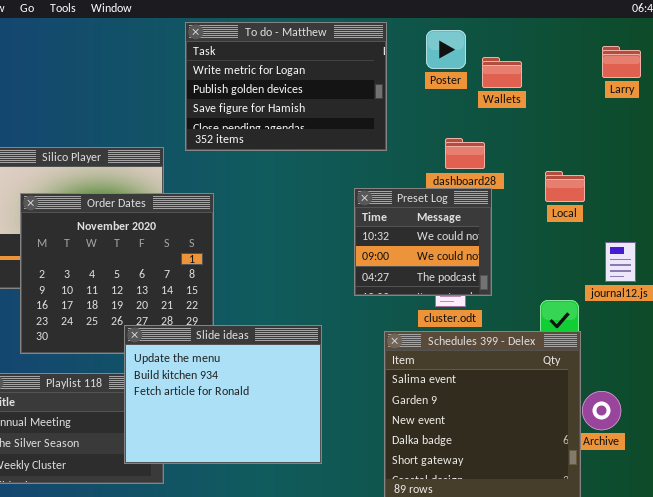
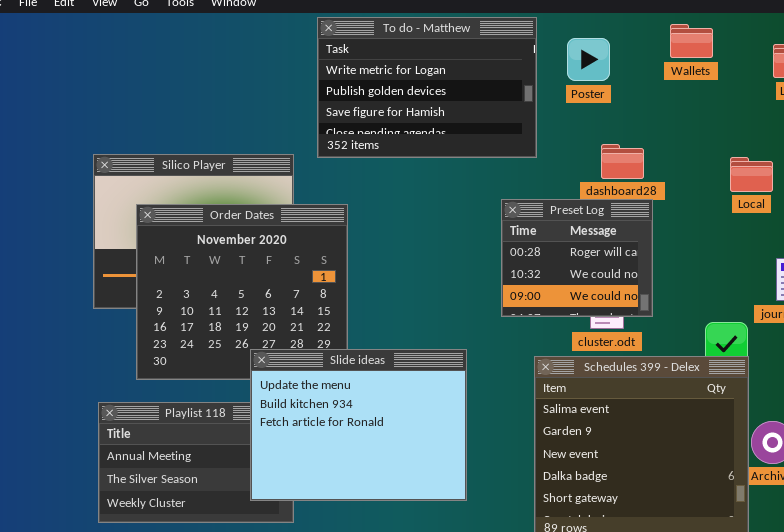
Poster: [426,30,466,69] -> [567,38,610,81], moved
Wallets: [482,57,522,88] -> [670,24,713,58], moved
Local: [545,171,585,202] -> [730,157,773,192], moved
Preset Log: [354,188,492,296] -> [501,199,653,317], scrolled up 1 row

